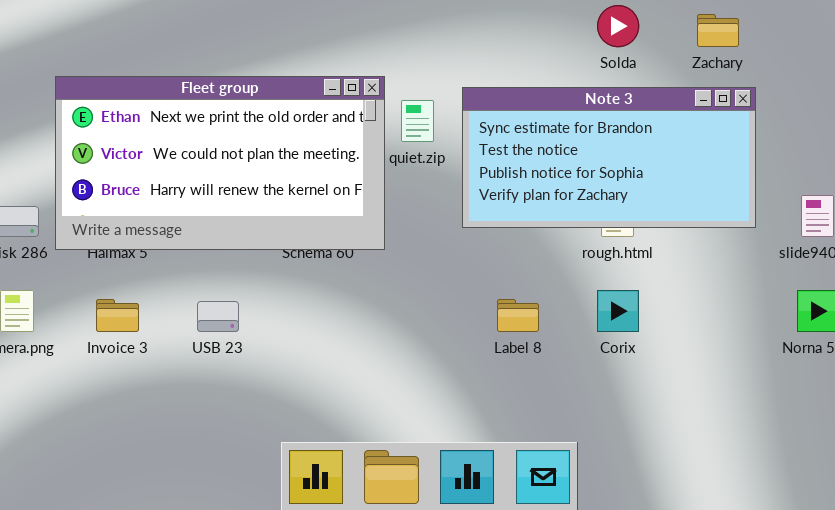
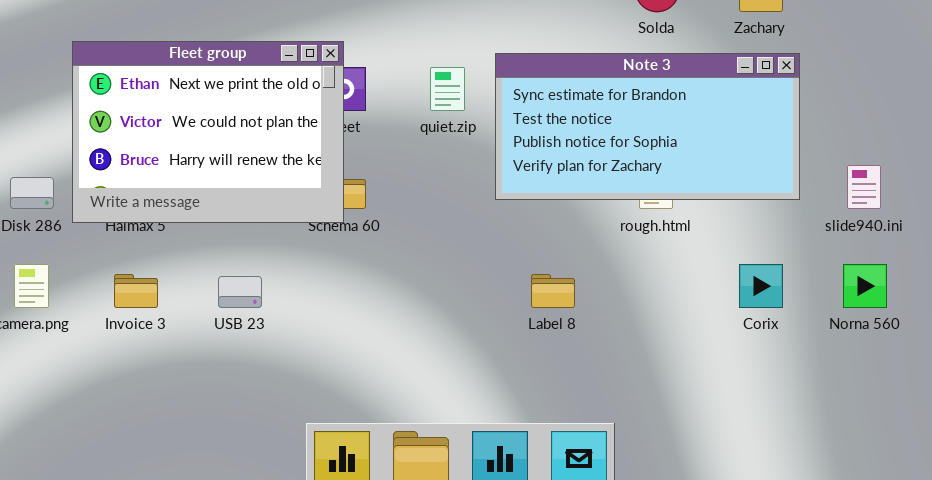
Fleet group: [55,76,385,250] -> [72,41,344,223], resized
Corix: [597,290,639,332] -> [739,264,783,308], moved

